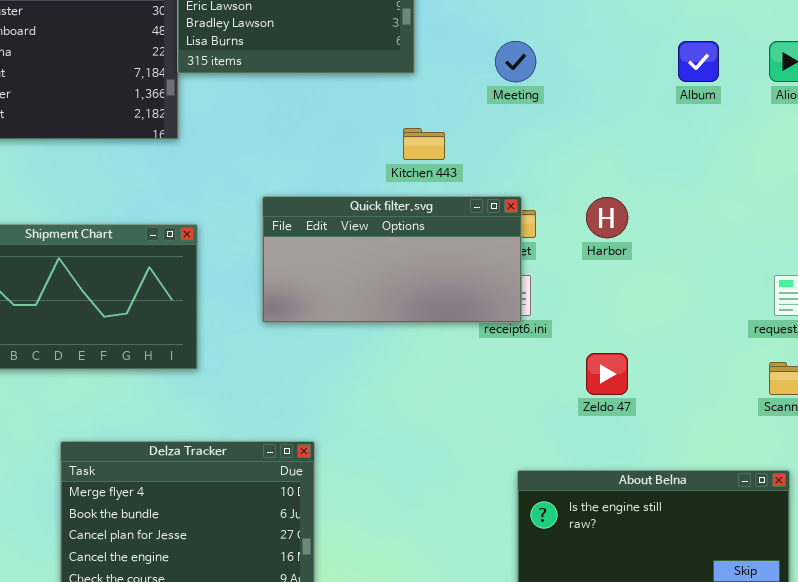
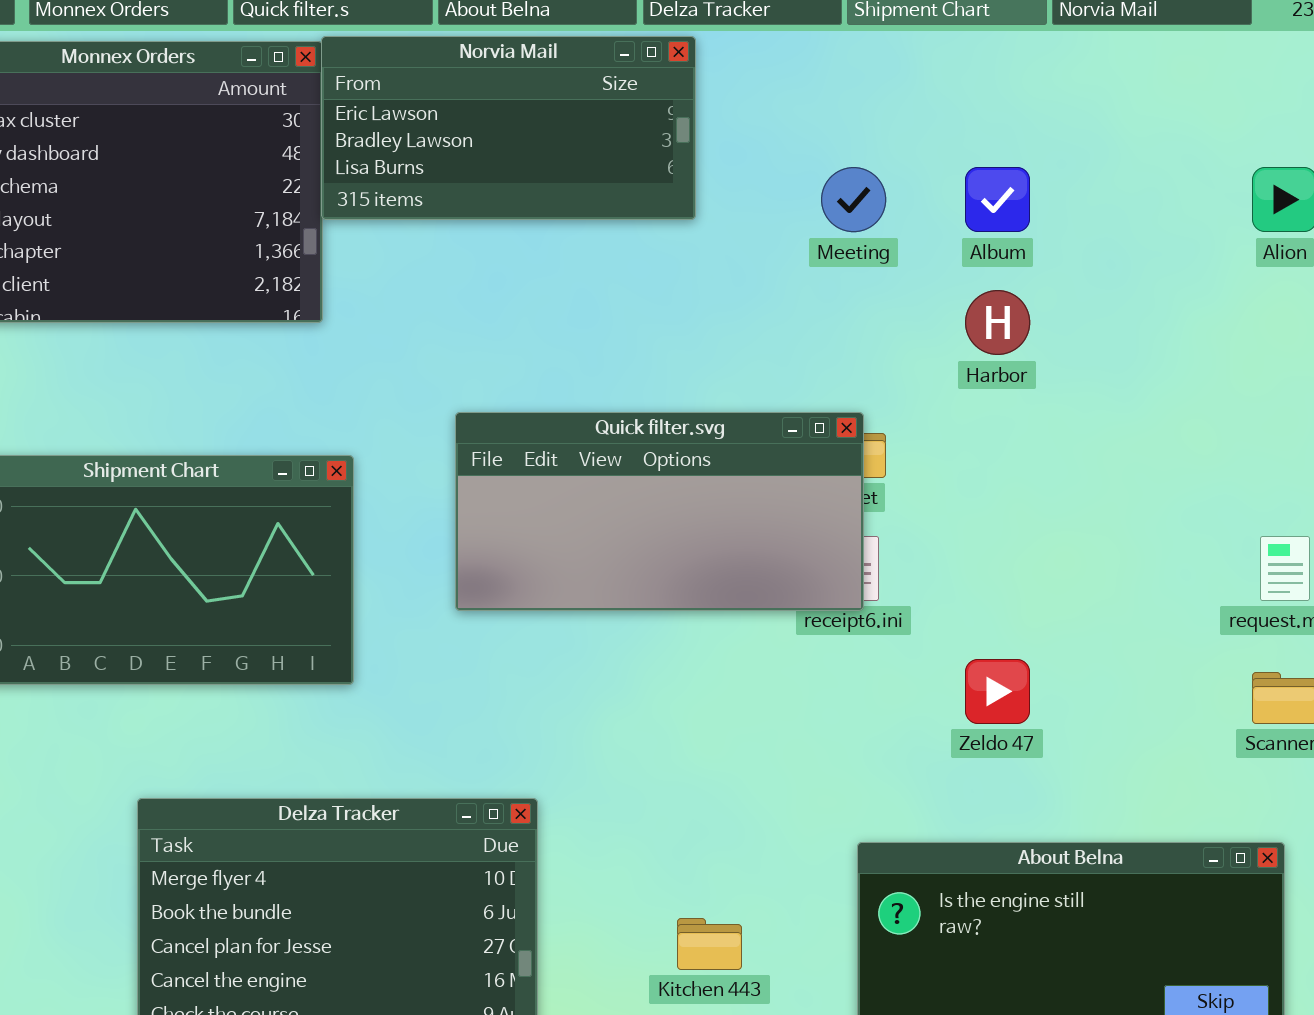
Album: [678,41,719,82] -> [965,167,1030,232], moved
Kitchen 443: [403,128,445,160] -> [677,918,742,970], moved
Harbor: [586,197,628,238] -> [965,290,1030,355], moved

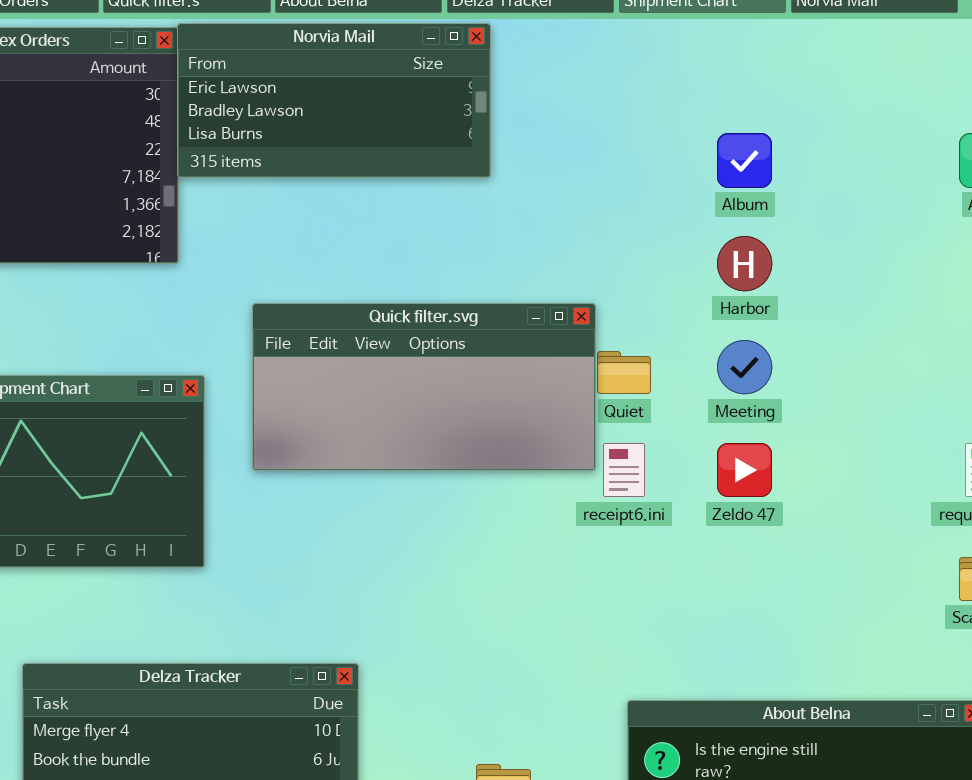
Meeting: [821,167,886,232] -> [717,340,772,394], moved
Quick filter.svg: [455,412,864,611] -> [252,303,596,471], moved
Zeldo 47: [965,659,1030,724] -> [717,443,772,497], moved

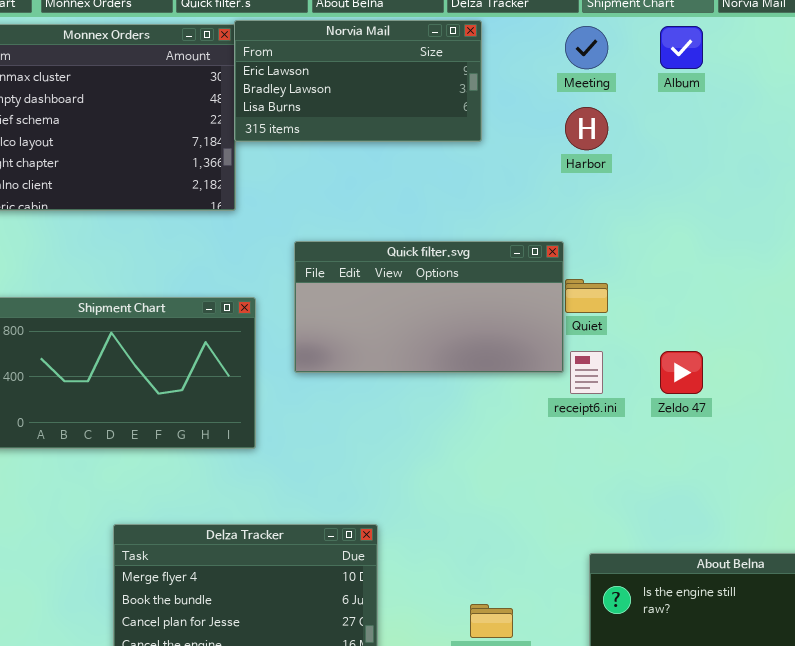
Album: [717,133,772,188] -> [660,26,703,69], moved
Harbor: [717,236,772,291] -> [565,107,608,150], moved
Meeting: [717,340,772,394] -> [565,26,608,69], moved

